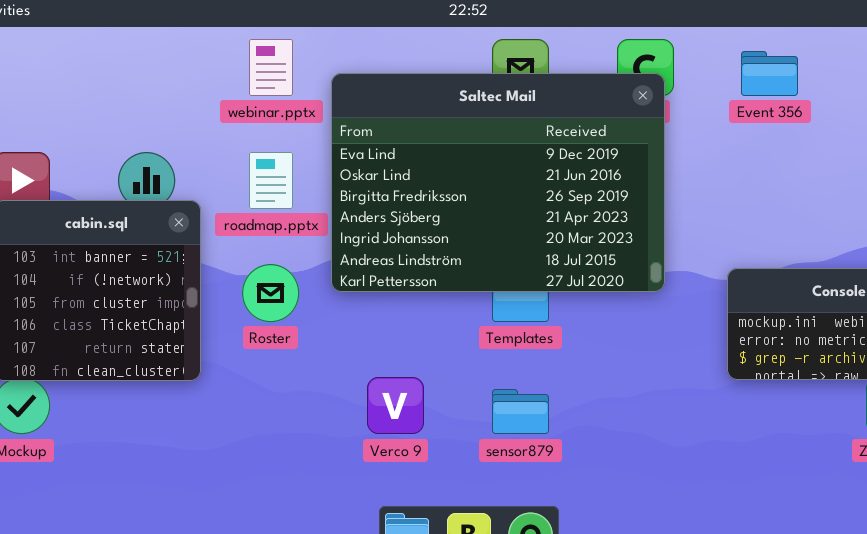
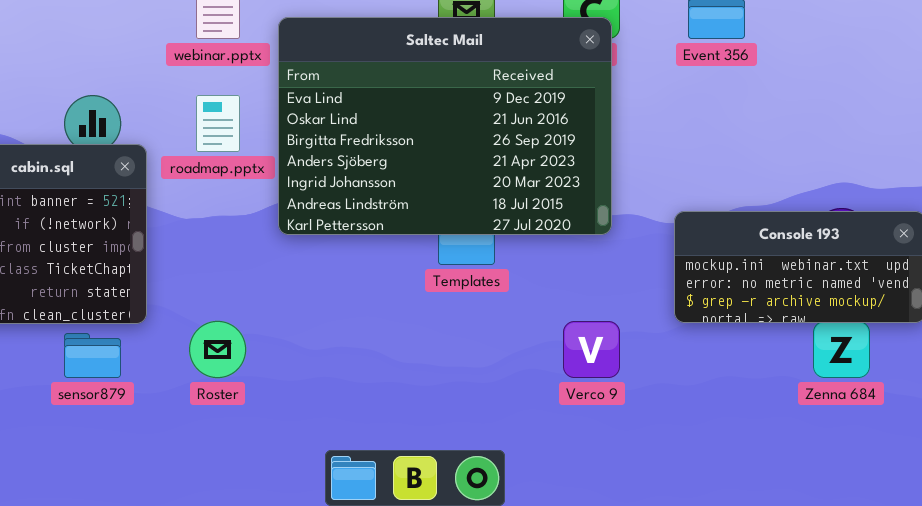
Roster: [242,264,299,322] -> [189,321,246,378], moved
Verco 9: [367,377,424,434] -> [563,321,620,378], moved
sensor879: [492,389,549,434] -> [64,333,121,378], moved

